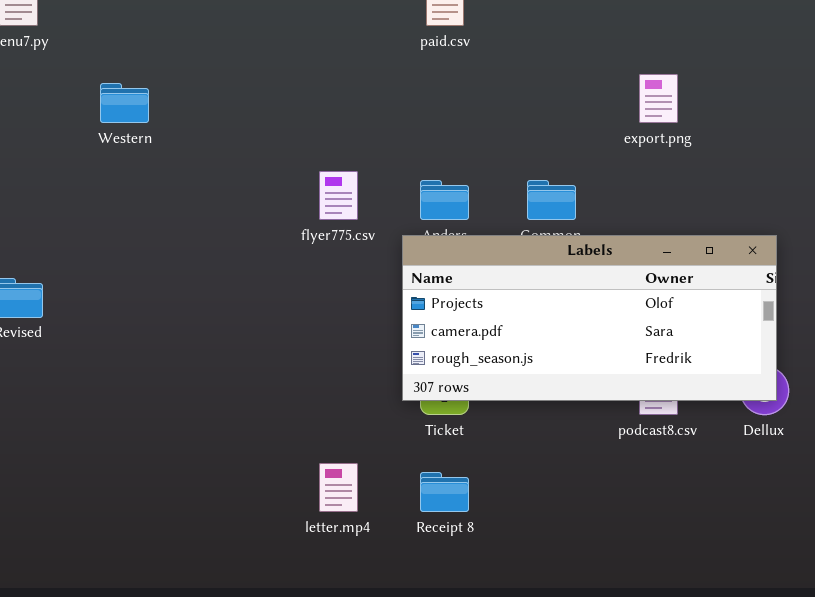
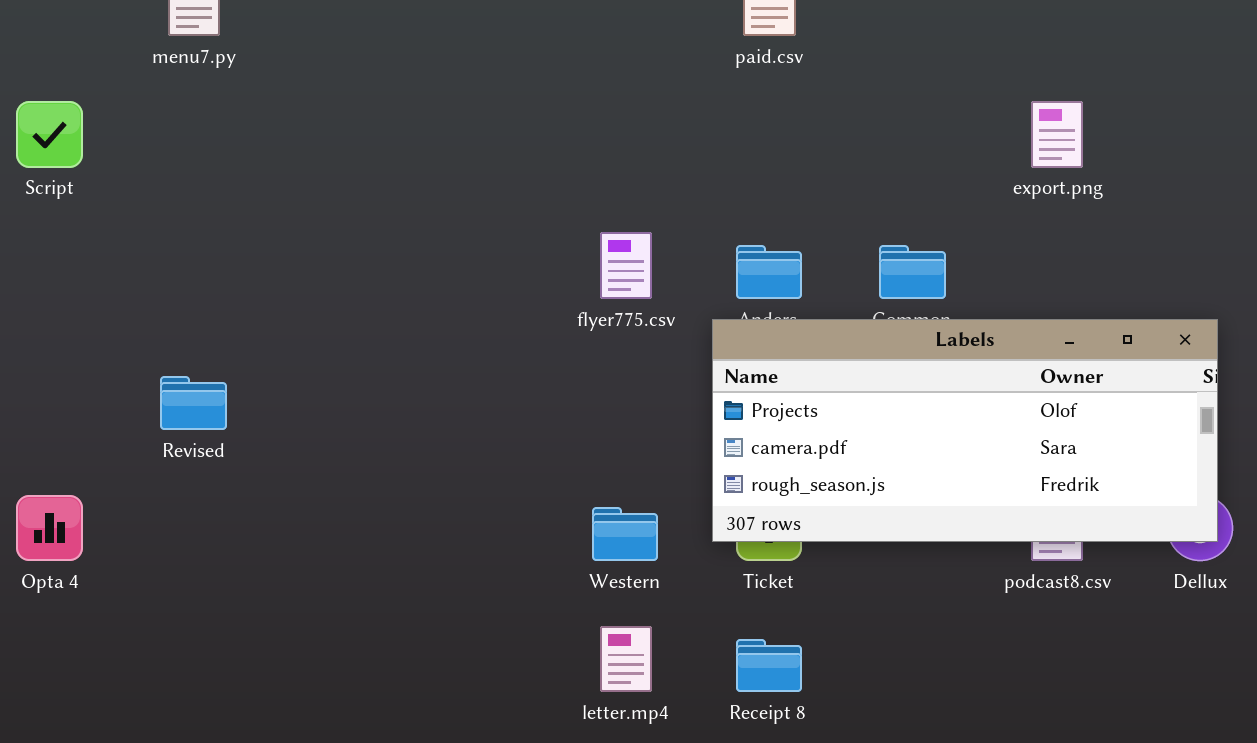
Western: [100,83,149,123] -> [592,507,658,561], moved

